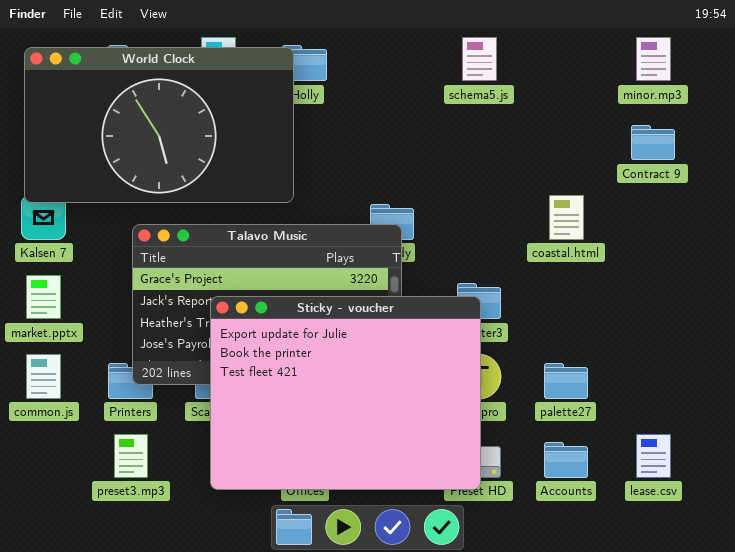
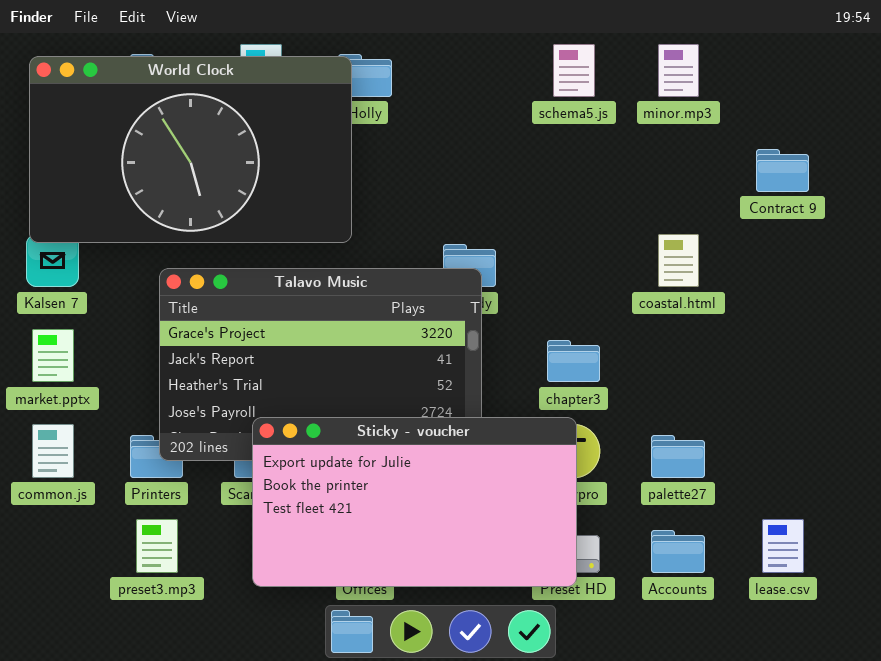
minor.mp3: [636,37,671,81] -> [658,44,699,97], moved
Sticky - voucher: [210,296,481,490] -> [252,417,577,587], resized

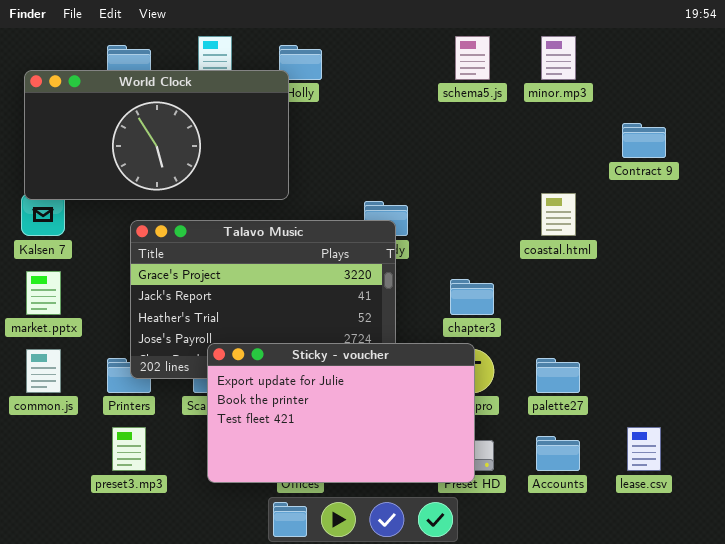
World Clock: [29,56,352,243] -> [24,70,289,200], resized

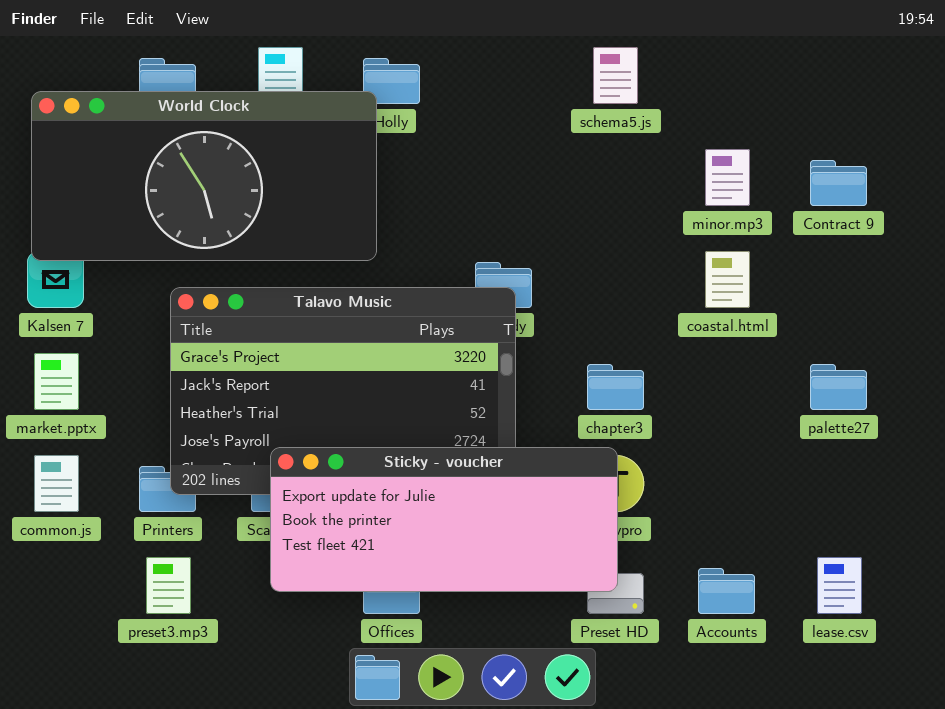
minor.mp3: [541,36,576,80] -> [705,149,750,206], moved
Sticky - voucher: [207,343,475,483] -> [270,447,618,592], resized
palette27: [536,358,580,393] -> [810,364,867,410], moved

